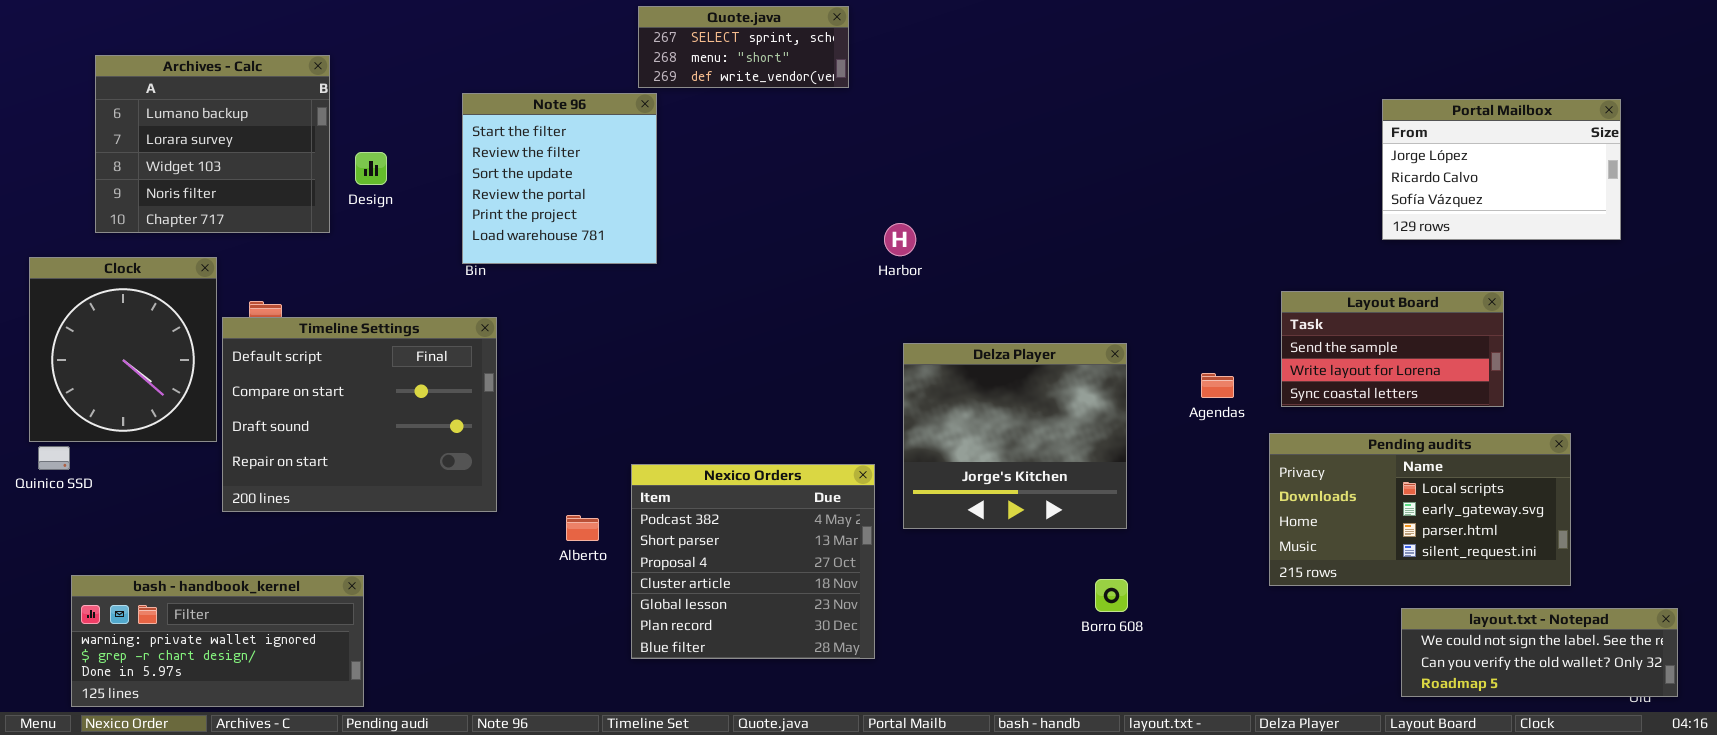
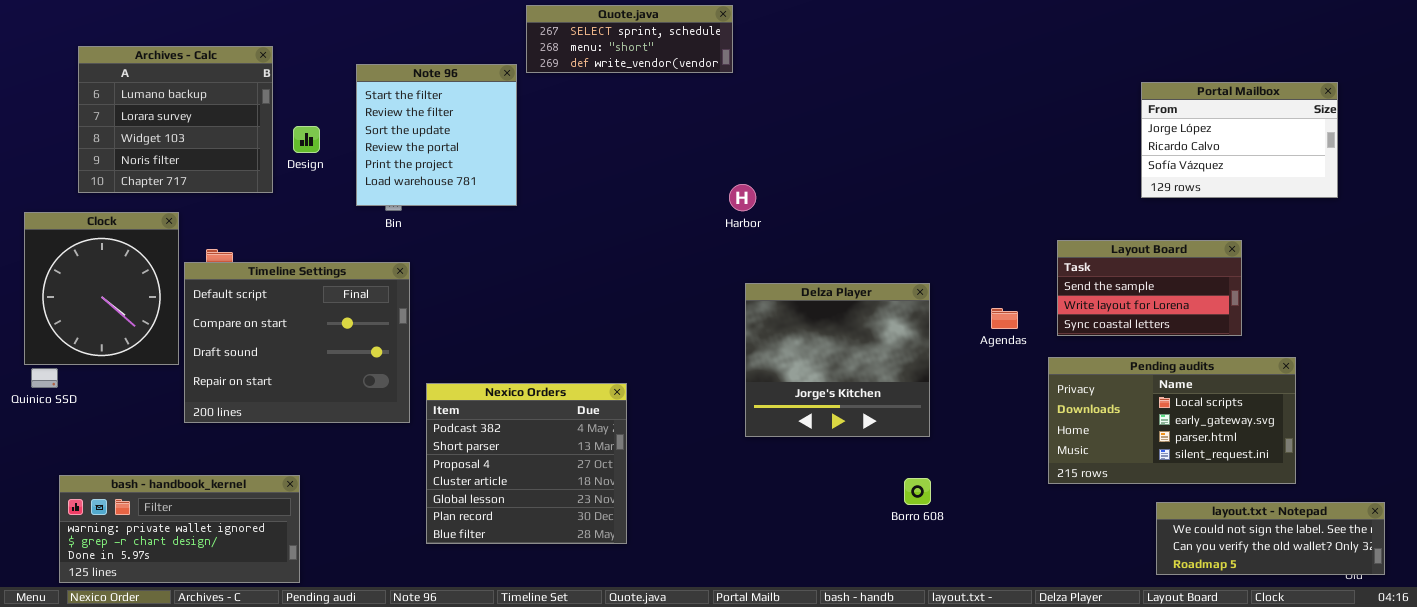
Quote.java: [638,6,849,88] -> [526,5,733,73], resized
Note 96: [462,93,657,264] -> [356,64,517,206], moved
Nexico Orders: [631,464,875,659] -> [426,383,627,544], moved

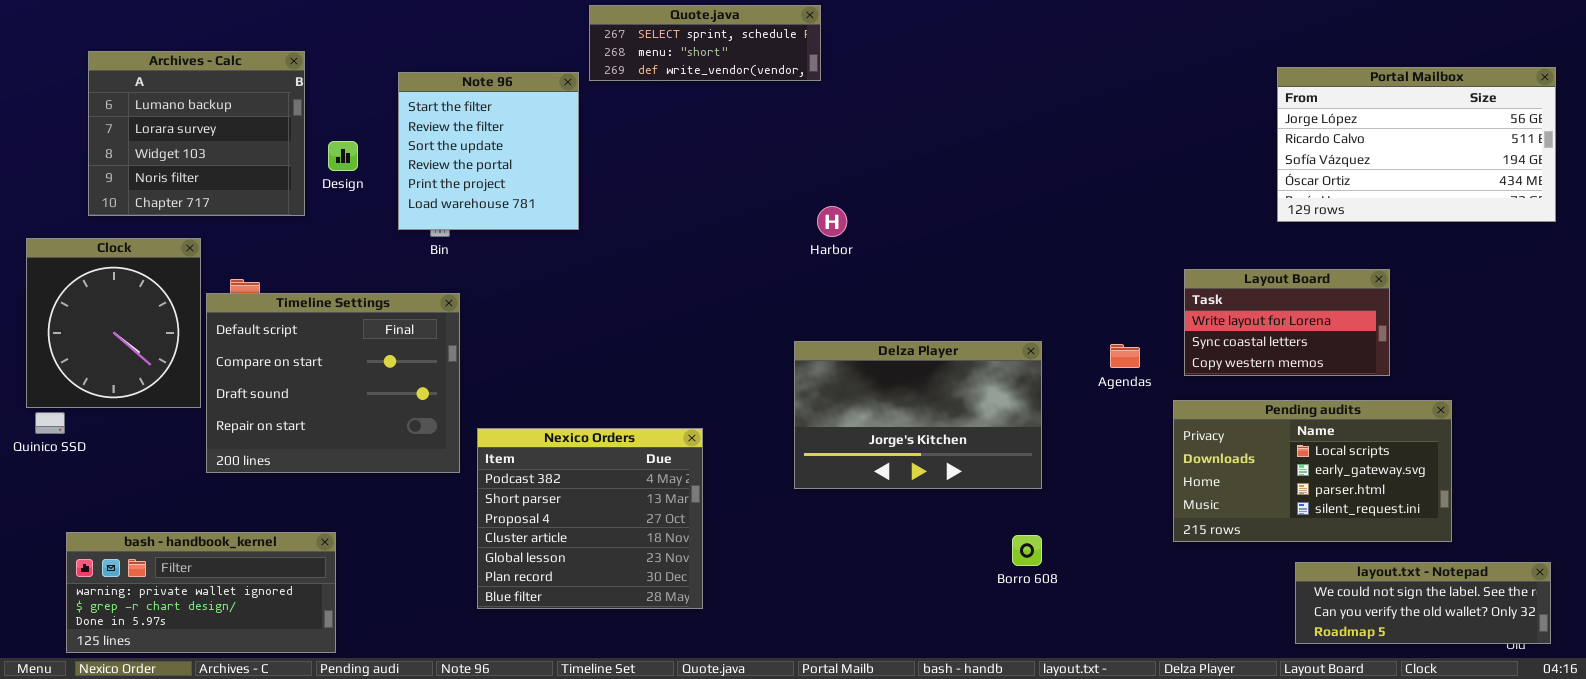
Portal Mailbox: [1141,82,1338,198] -> [1277,67,1556,222], resized
Layout Board: [1057,240,1242,336] -> [1184,269,1390,376], scrolled down 1 row
Delza Player: [745,283,930,437] -> [794,341,1042,489], resized

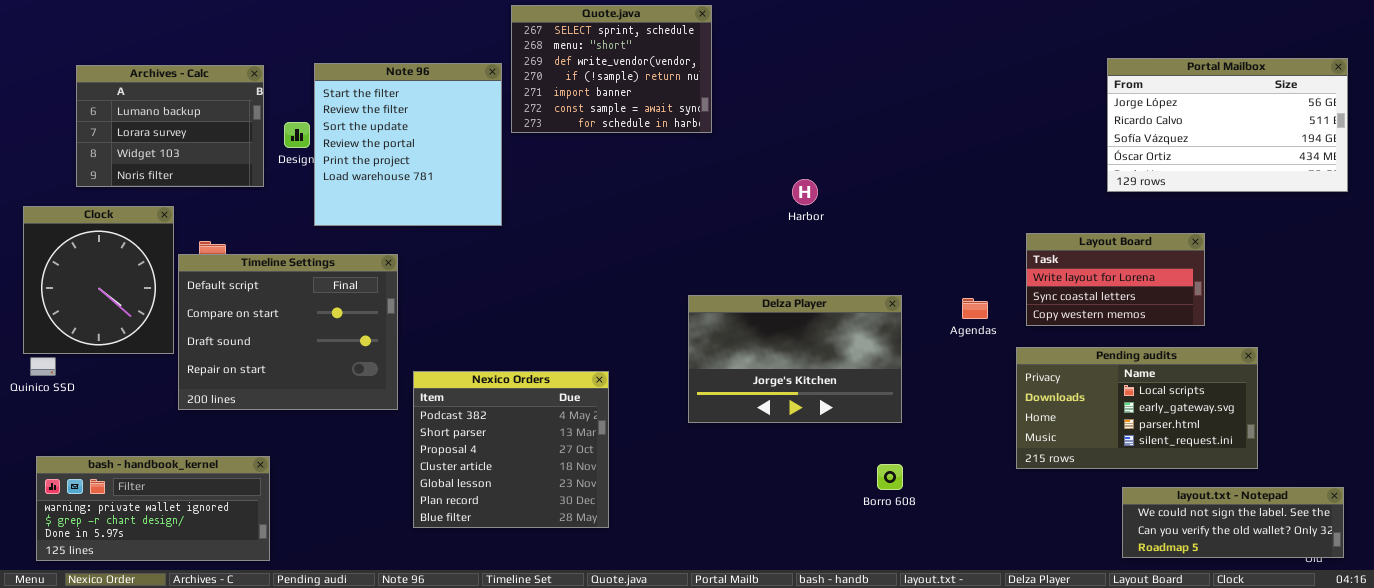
Quote.java: [589,5,821,81] -> [511,5,712,133], resized
Archives - Calc: [88,51,305,216] -> [76,65,264,187], resized
Note 96: [398,72,579,230] -> [314,63,502,226], resized
Harbor: [817,206,847,237] -> [792,179,818,205], moved
bash - handbook_kernel: [66,532,336,653] -> [36,456,270,561], moved

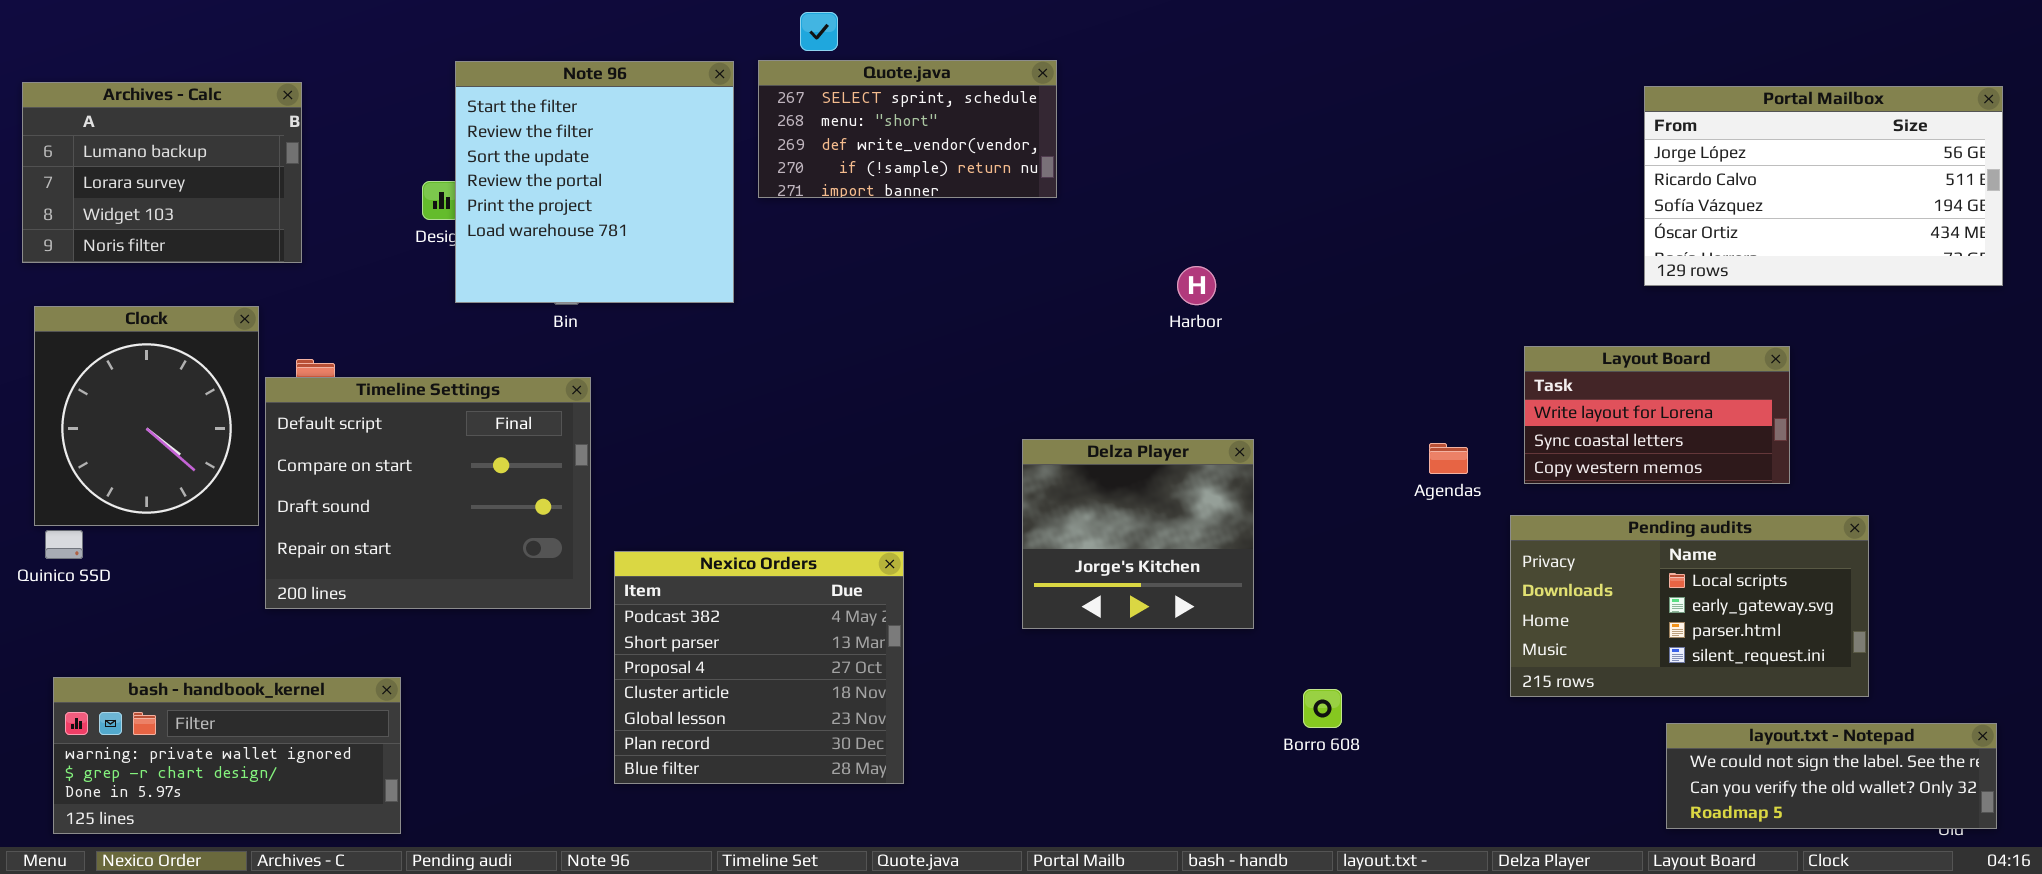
Quote.java: [511,5,712,133] -> [758,60,1057,198], resized
Note 96: [314,63,502,226] -> [455,61,734,303], moved
Archives - Calc: [76,65,264,187] -> [22,82,302,263], moved
Delza Player: [688,295,902,423] -> [1022,439,1254,629], resized

